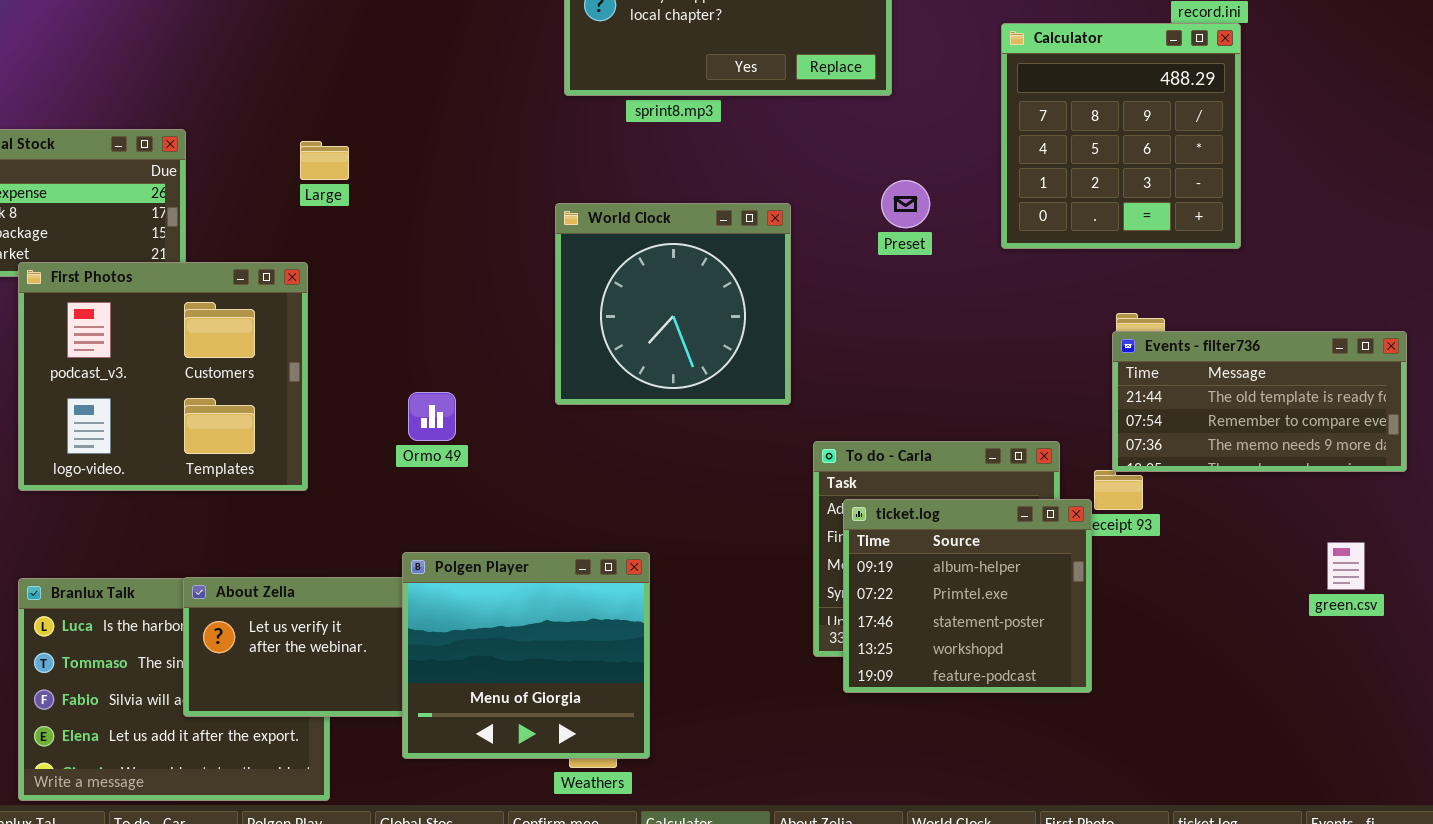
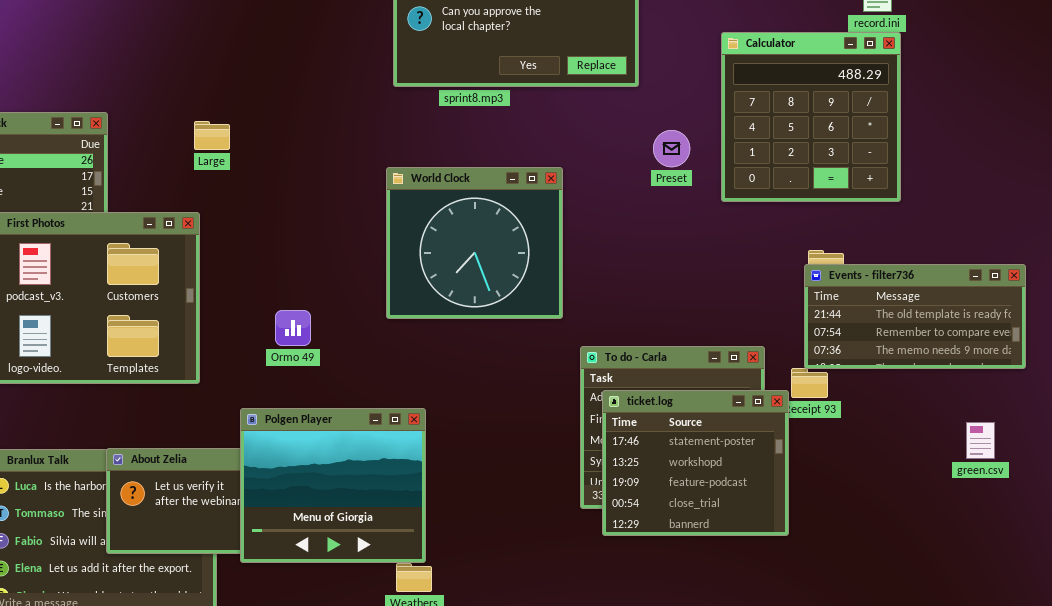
Preset: [881,180,930,228] -> [653,130,690,167], moved
ticket.log: [843,499,1092,693] -> [602,390,789,536], scrolled down 2 rows
Polgen Player: [402,552,650,759] -> [240,408,426,563], moved

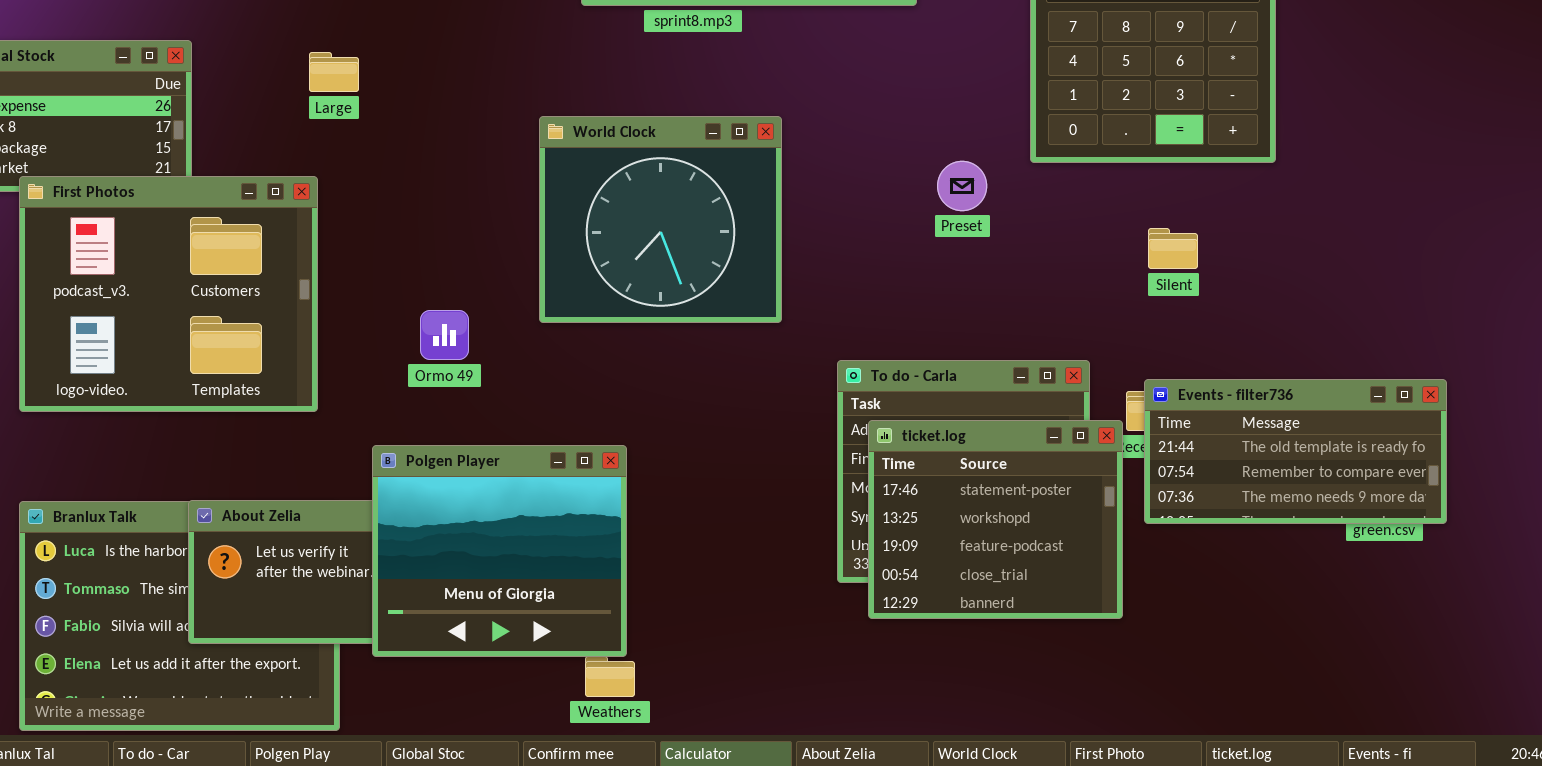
Preset: [653,130,690,167] -> [937,161,987,211], moved
World Clock: [386,167,563,319] -> [539,116,782,323], moved
Events - filter736: [804,264,1026,369] -> [1144,379,1447,524], moved

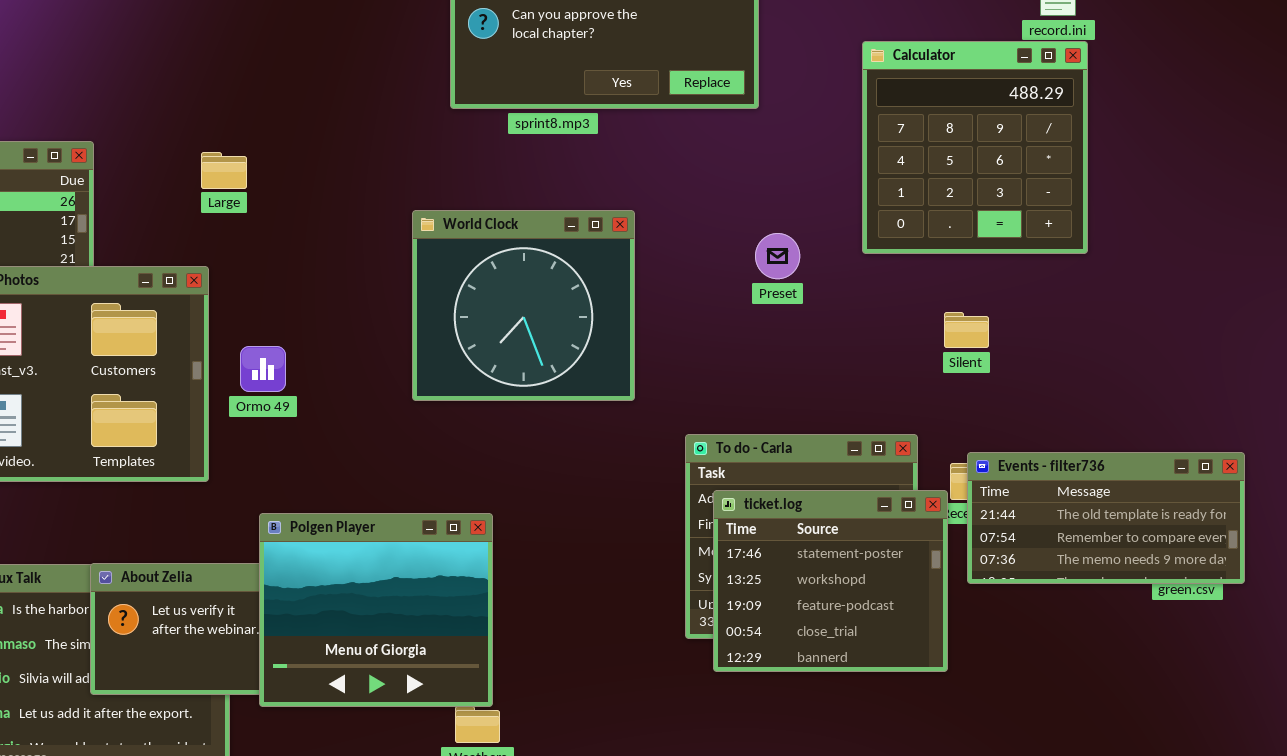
Preset: [937,161,987,211] -> [755,233,800,279], moved
Silent: [1148,228,1198,269] -> [944,312,989,348], moved
Ormo 49: [420,310,469,360] -> [240,346,286,392], moved

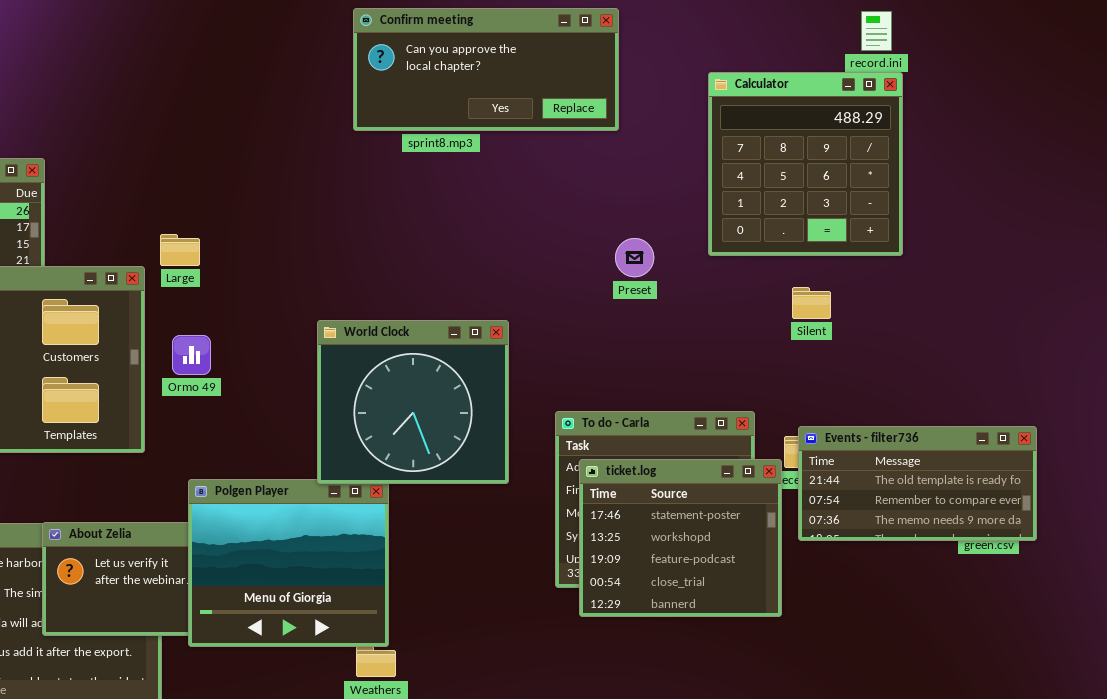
Large: [201,152,247,189] -> [160,234,200,266], moved
World Clock: [412,210,635,401] -> [317,320,509,484], moved
Silent: [944,312,989,348] -> [792,287,831,319], moved

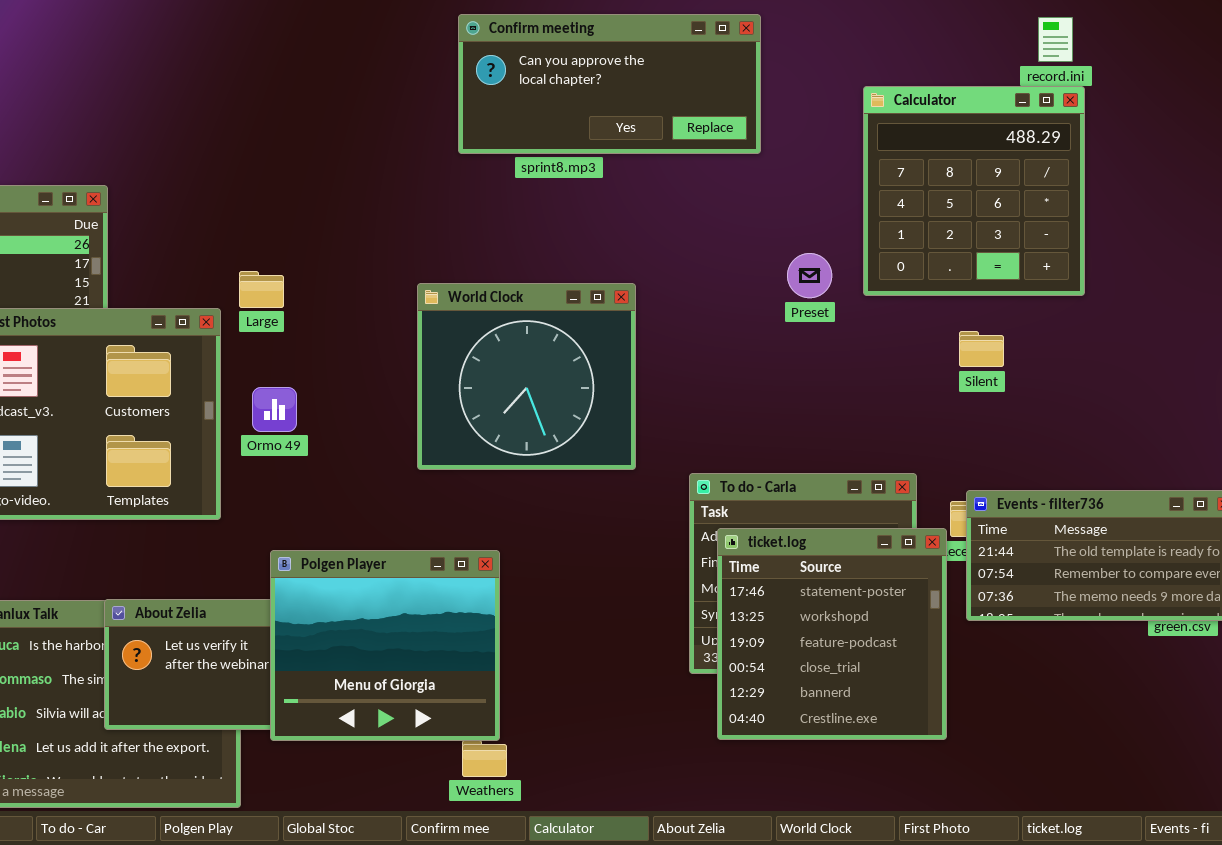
Preset: [615,238,654,277] -> [787,253,832,298], moved
World Clock: [317,320,509,484] -> [417,283,636,470], moved
ticket.log: [579,459,782,617] -> [717,528,947,740], resized

